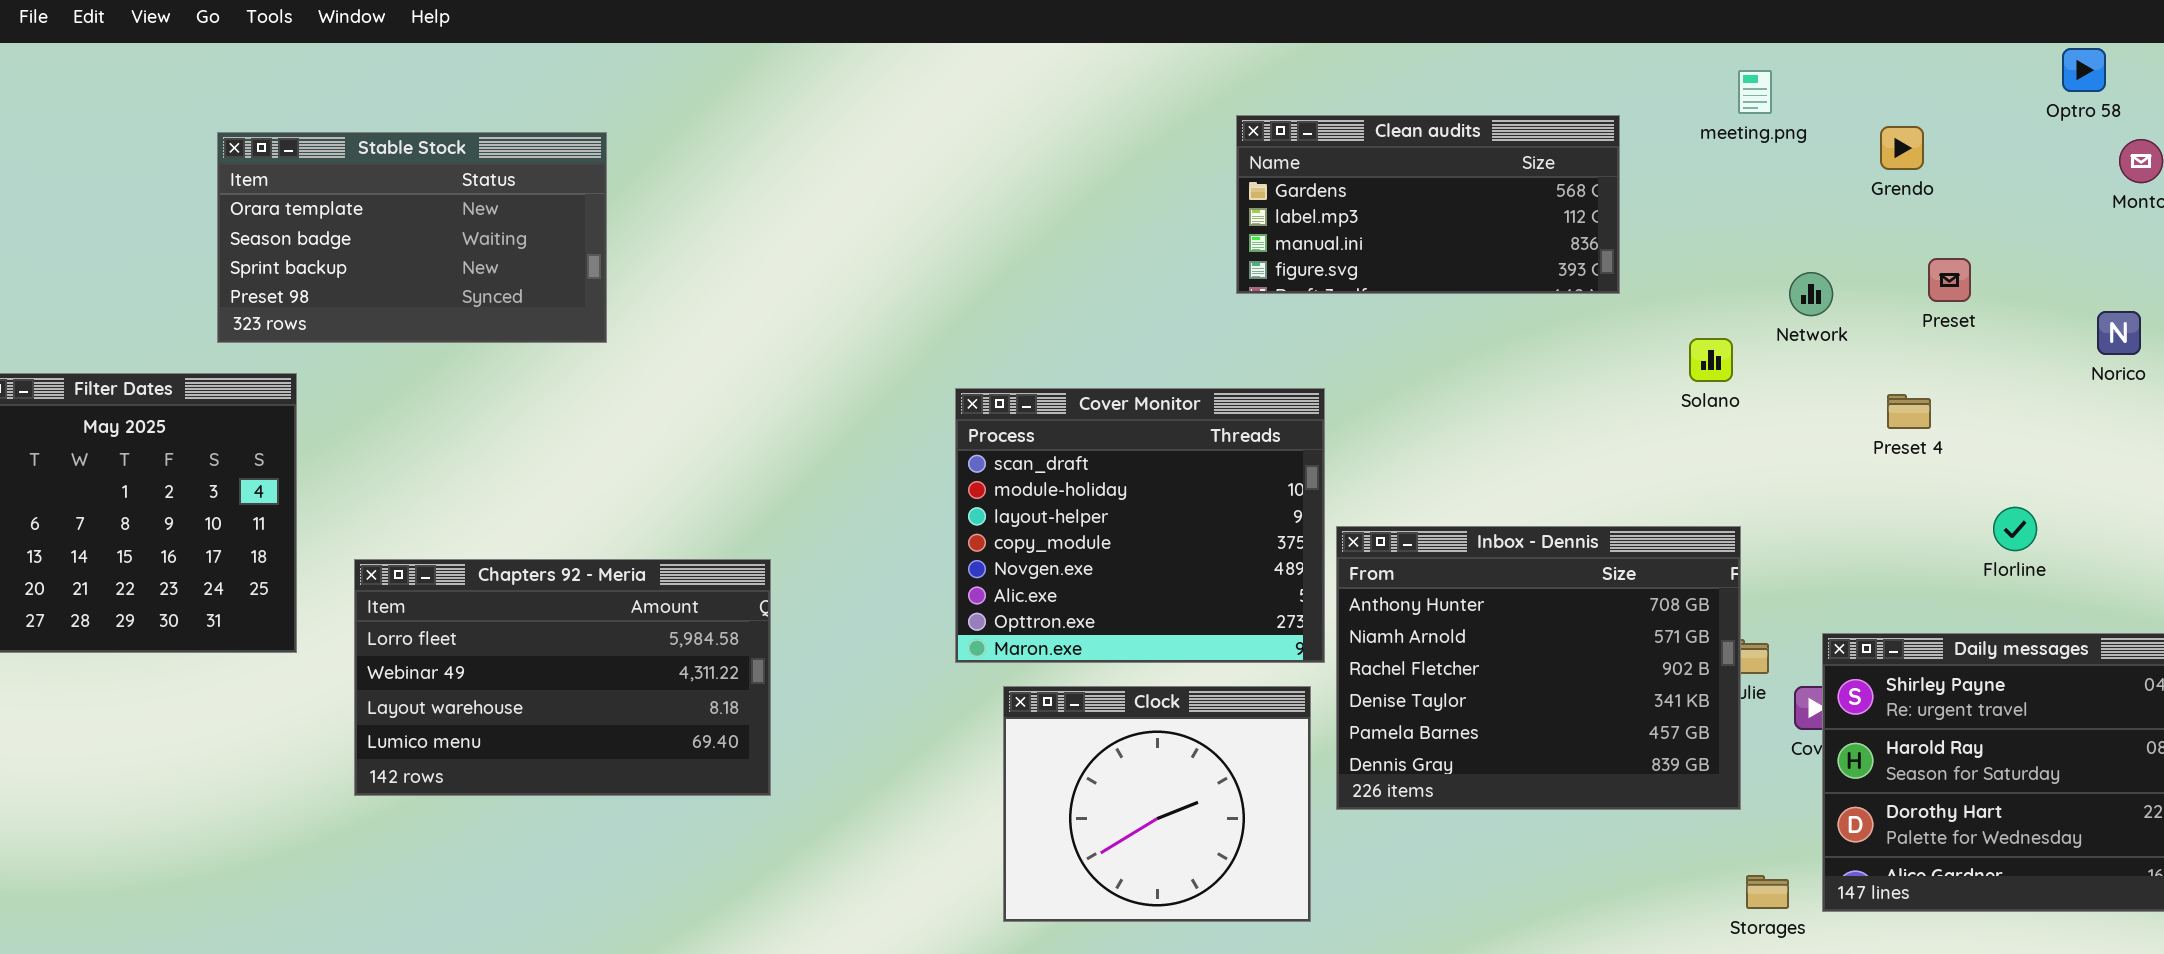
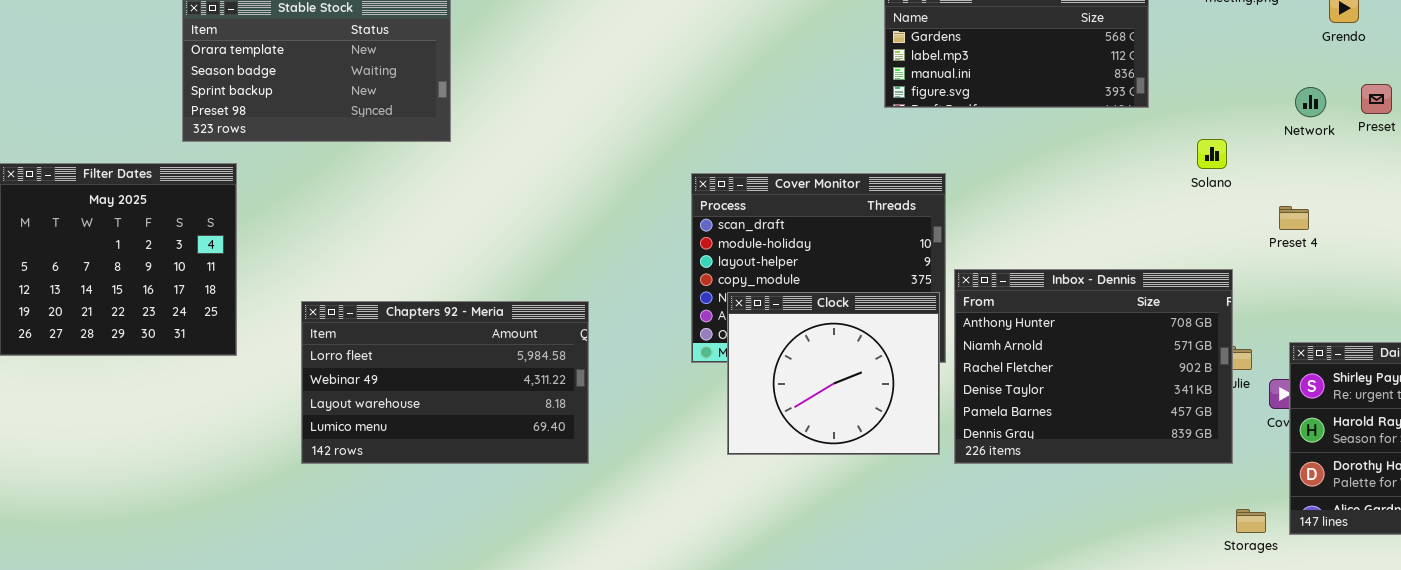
Network: [1789,272,1833,316] -> [1295,87,1326,117], moved
Preset 4: [1887,394,1931,429] -> [1279,206,1309,230], moved
Chapters 92 - Meria: [354,559,771,796] -> [301,301,589,464], moved
Clock: [1003,686,1311,922] -> [727,292,940,455], moved

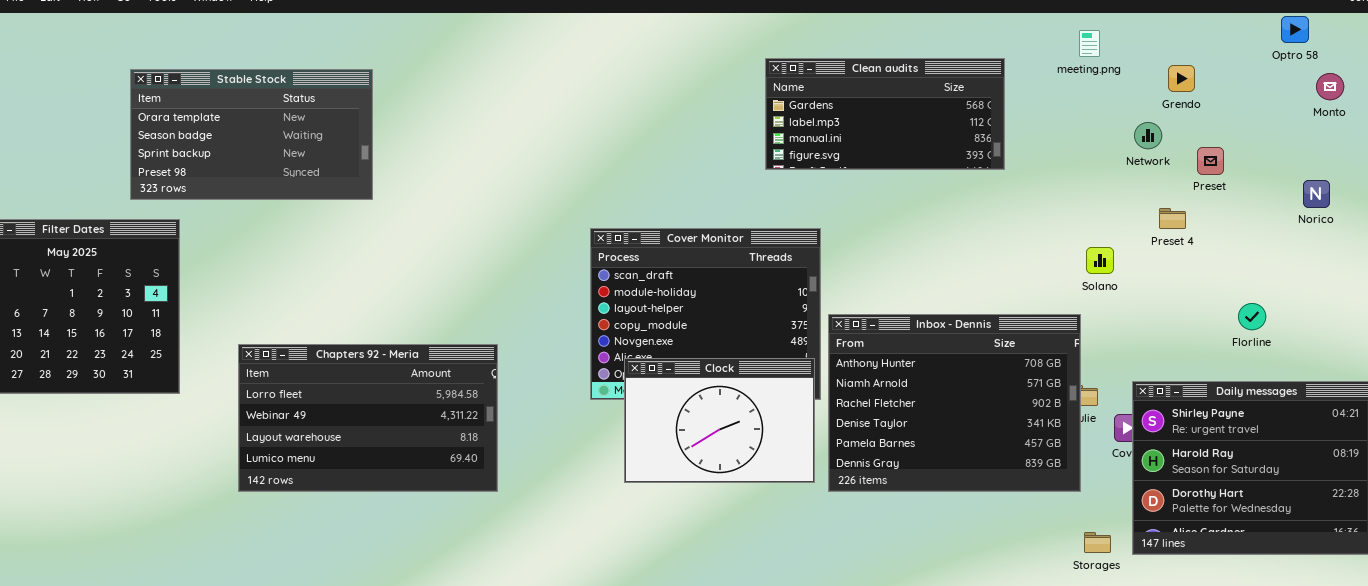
Network: [1295,87,1326,117] -> [1134,122,1162,149], moved
Solano: [1197,139,1227,169] -> [1086,247,1114,274], moved
Preset 4: [1279,206,1309,230] -> [1159,208,1186,229], moved
Clock: [727,292,940,455] -> [624,358,815,483], resized

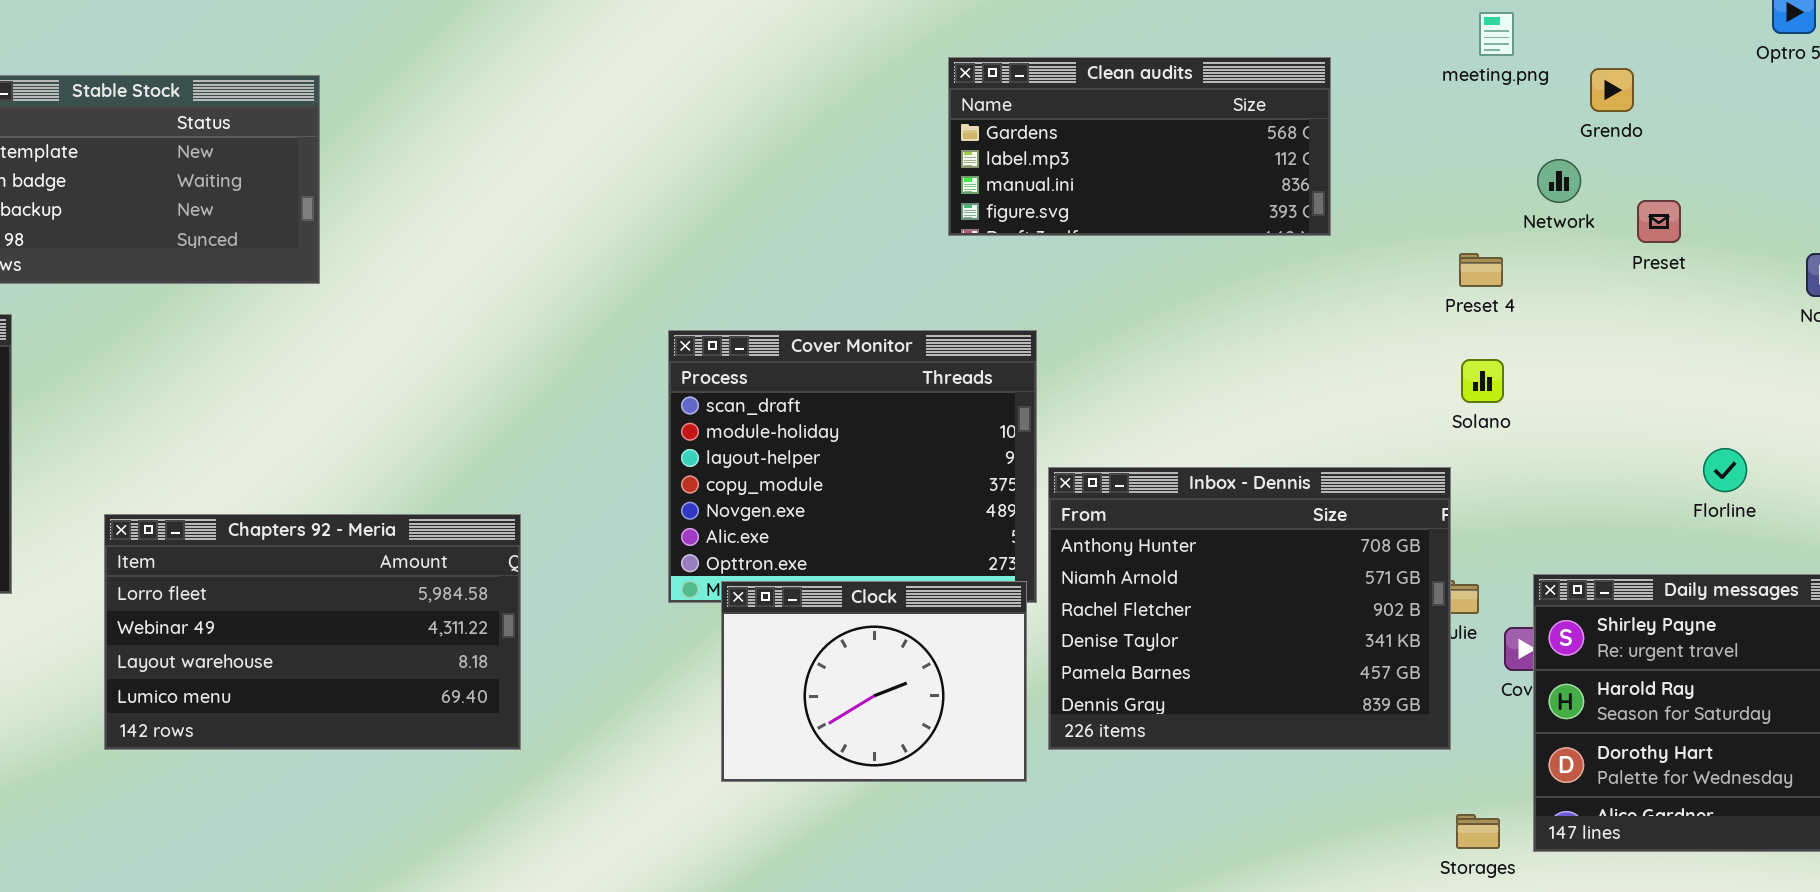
meeting.png: [1079,30,1100,57] -> [1479,12,1514,56], moved
Preset 4: [1159,208,1186,229] -> [1459,253,1503,287], moved
Clock: [624,358,815,483] -> [721,581,1027,782], moved

